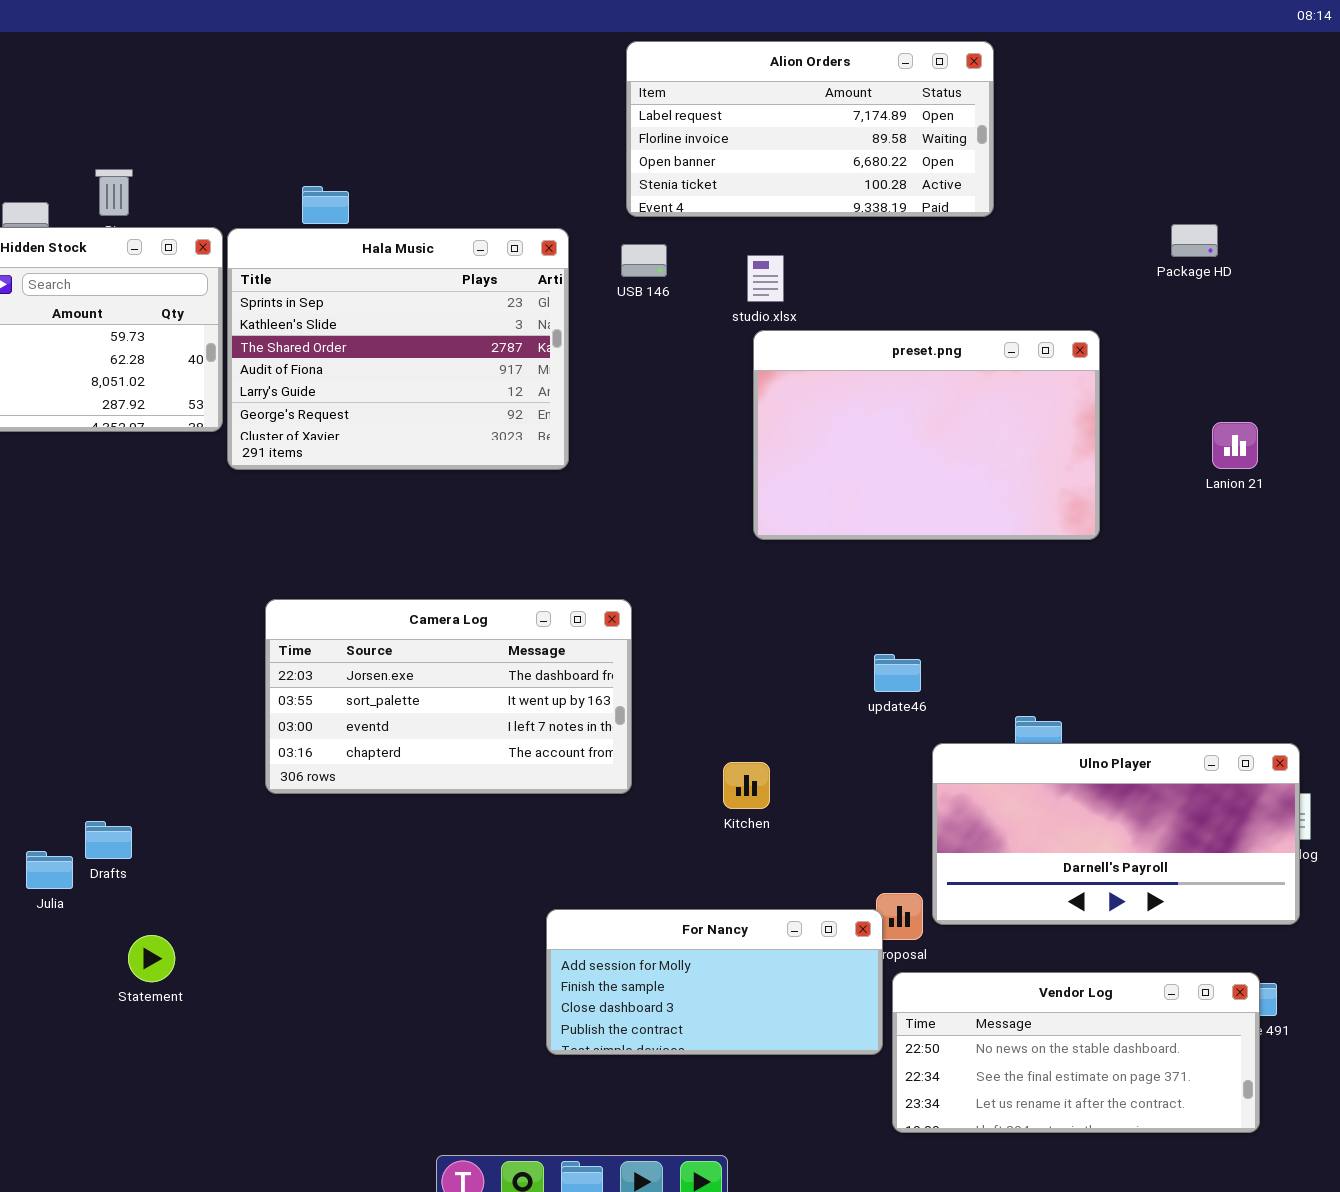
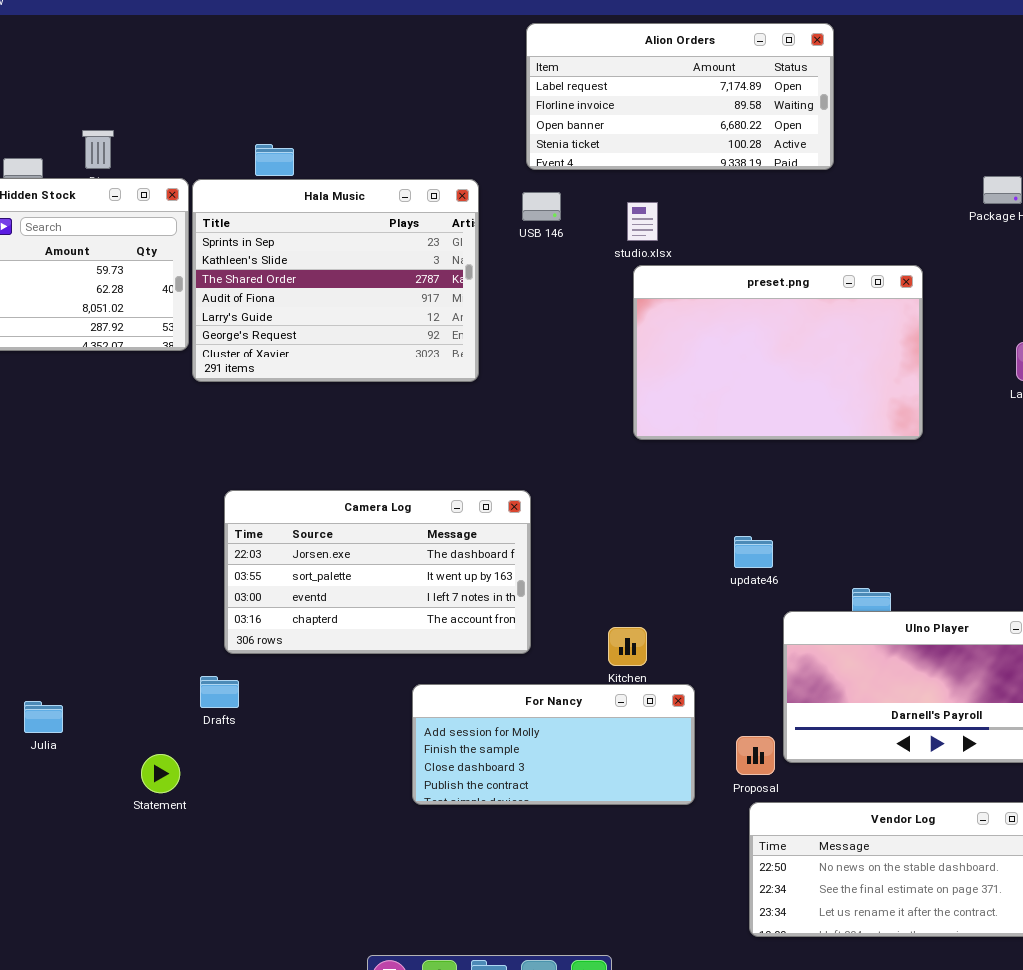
Drafts: [85,821,132,859] -> [200,676,239,708], moved
For Nancy: [546,909,883,1055] -> [412,684,695,805], moved
Statement: [128,935,175,982] -> [141,754,180,793], moved

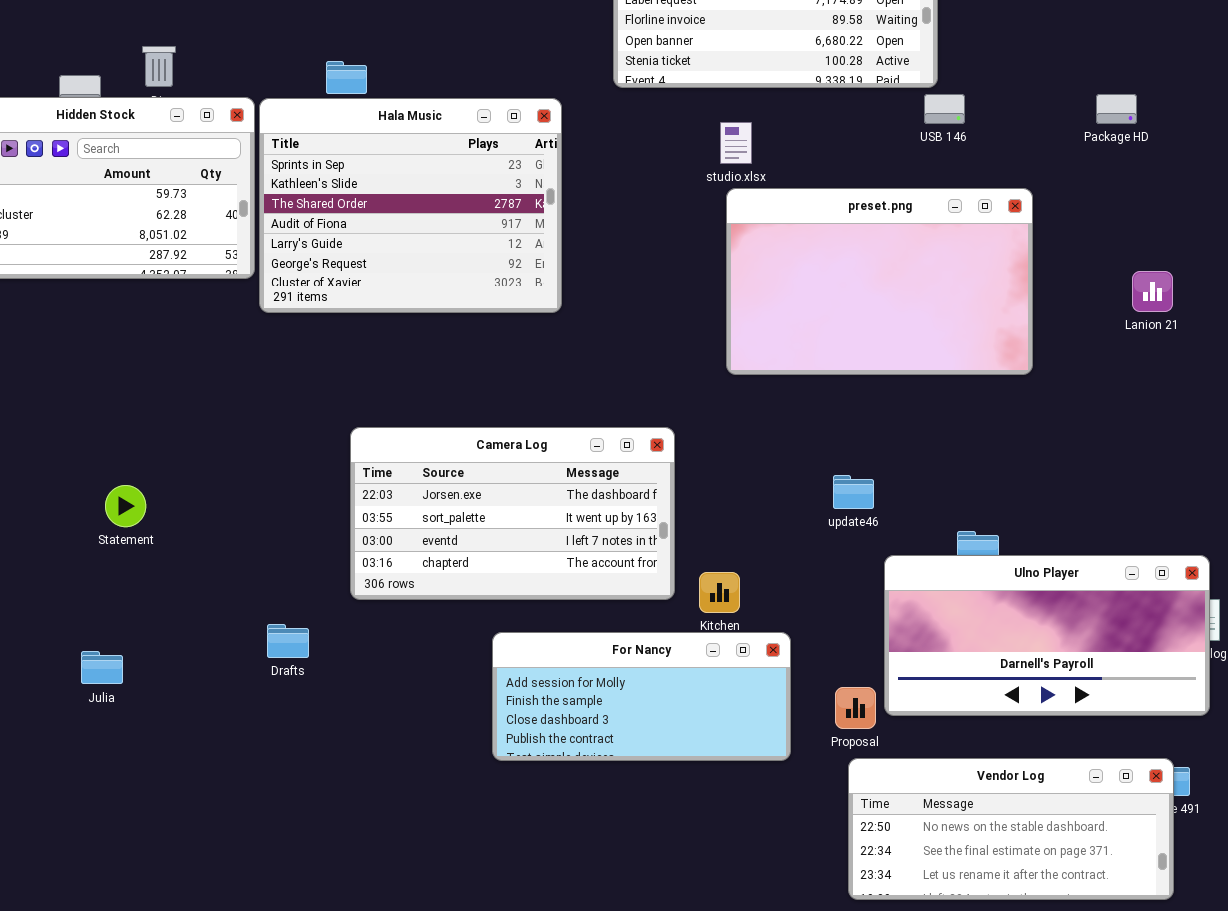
USB 146: [522,192,561,221] -> [924,94,965,124], moved
Camera Log: [224,490,531,654] -> [350,427,675,600], moved
Statement: [141,754,180,793] -> [105,485,146,527], moved

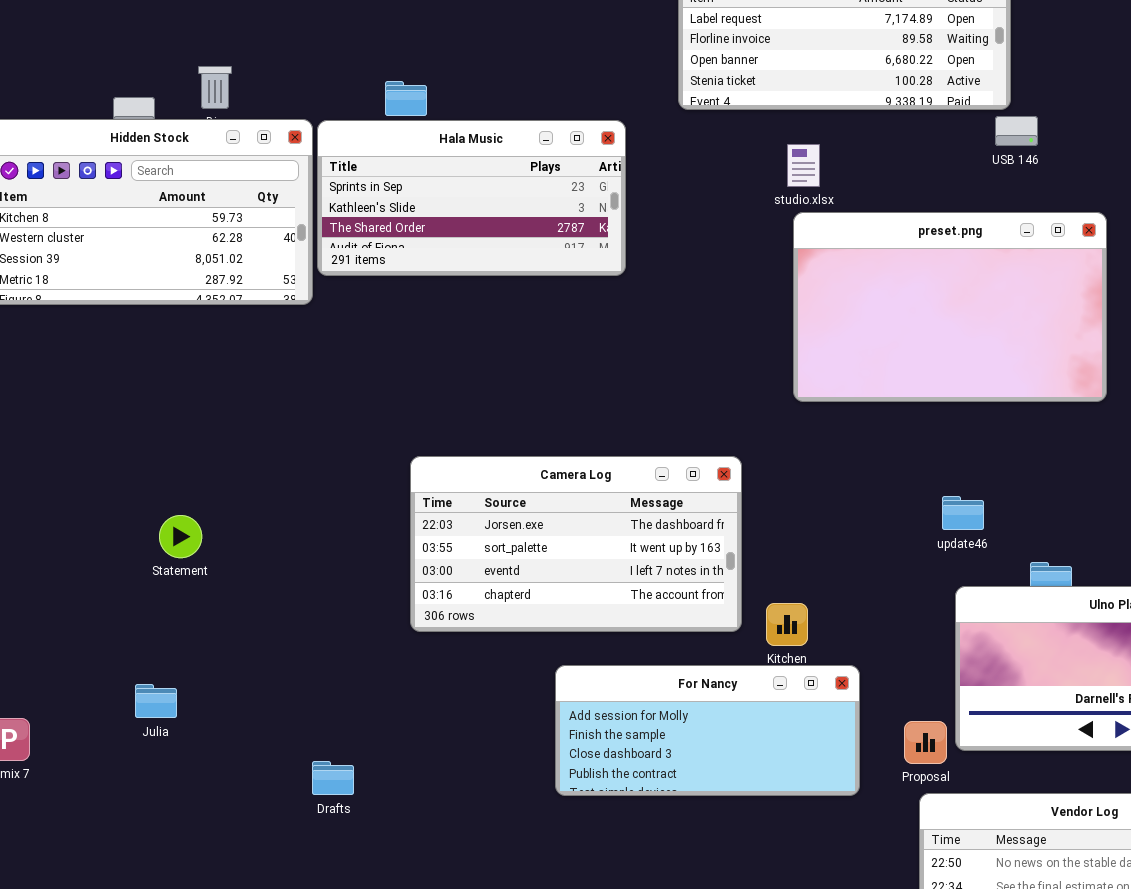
Hala Music: [259,98,562,313] -> [317,120,626,276], resized
update46: [833,475,874,509] -> [942,496,984,530], moved
Drafts: [267,624,309,658] -> [312,761,354,795], moved

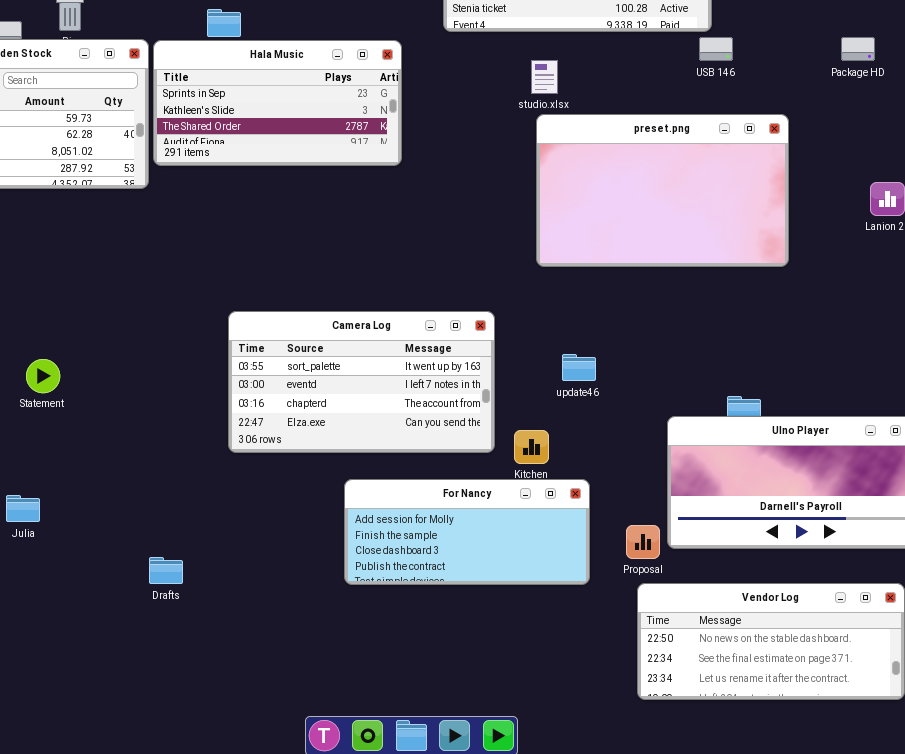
Camera Log: [410,456,742,632] -> [228,311,495,453], scrolled down 1 row
update46: [942,496,984,530] -> [562,354,596,381], moved

